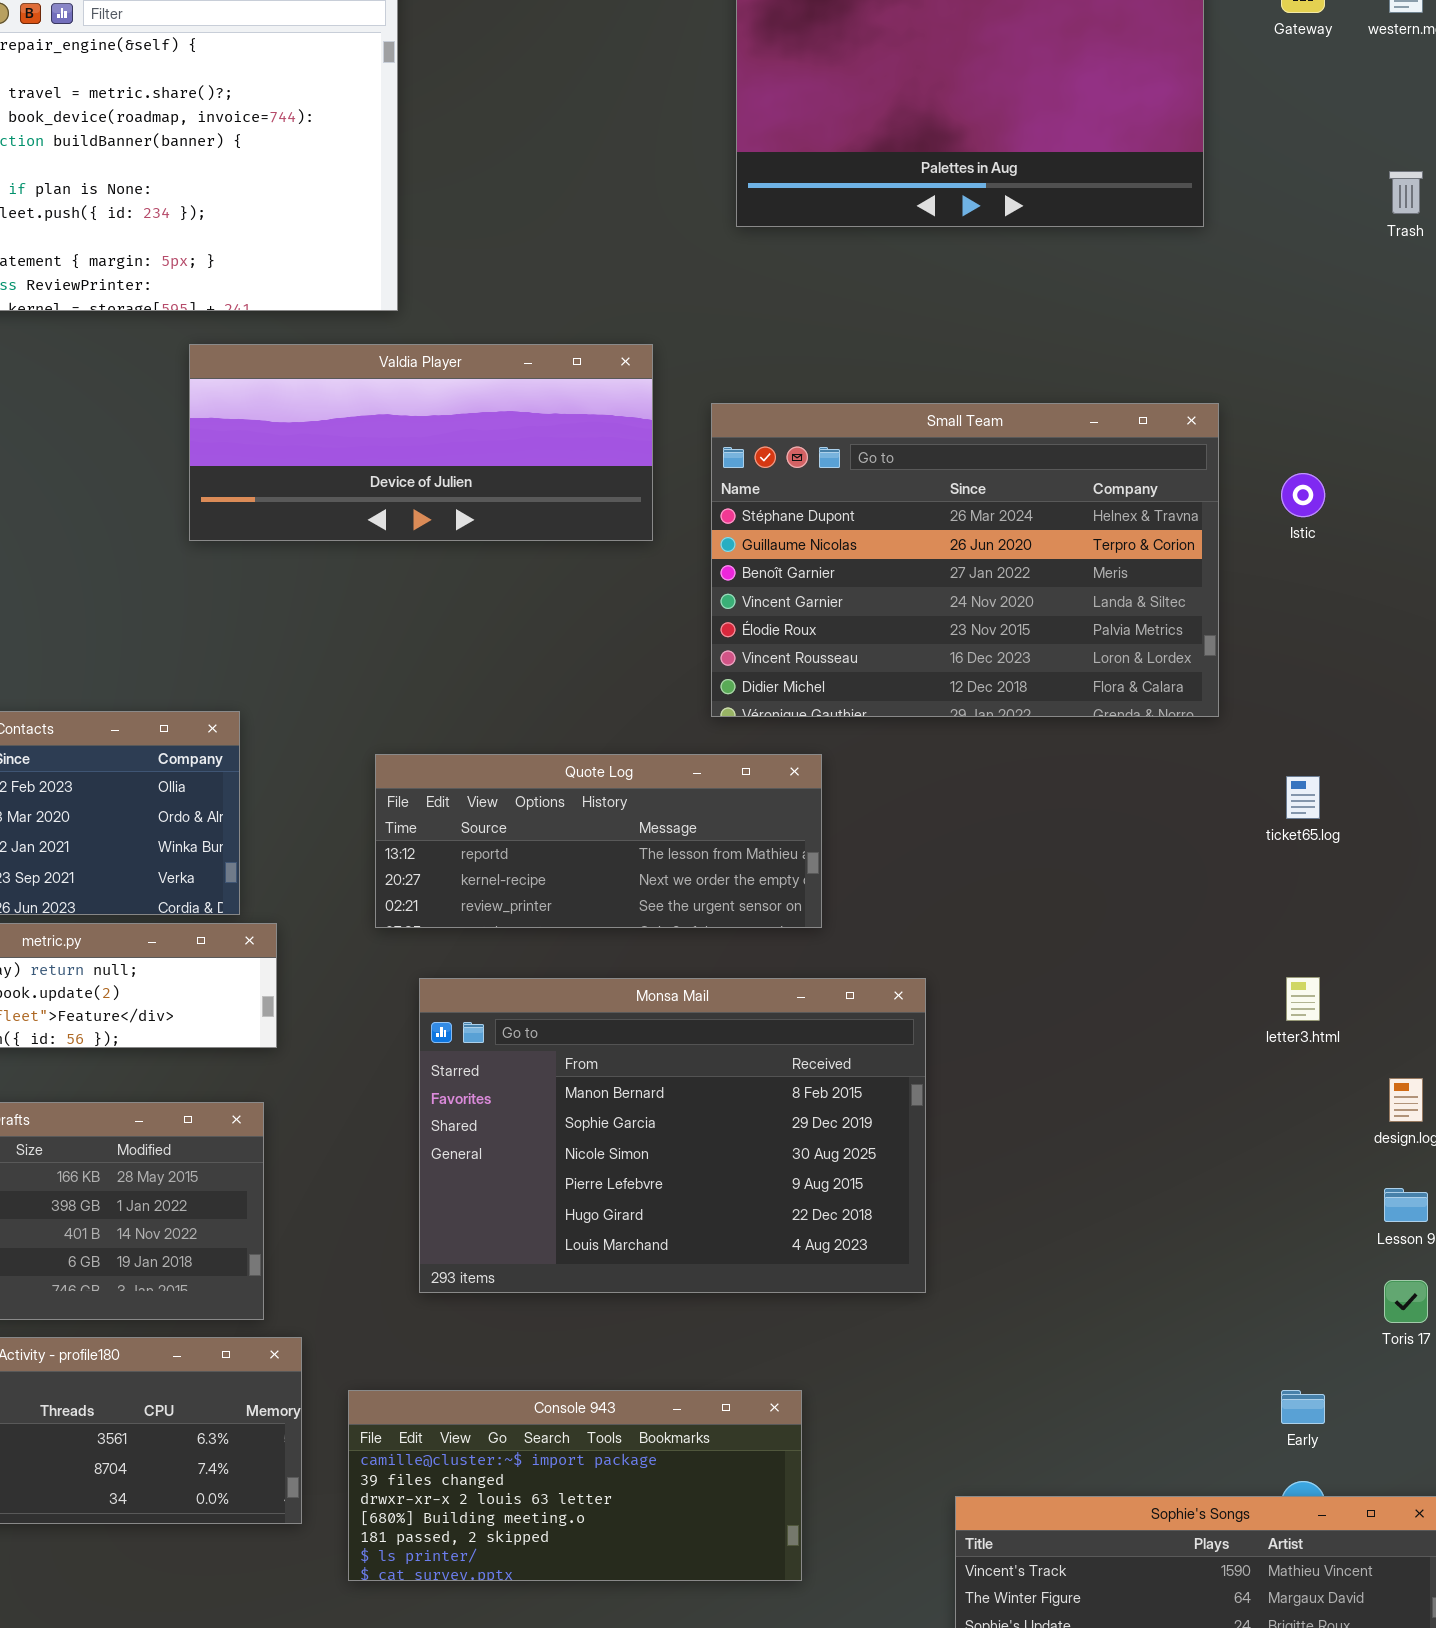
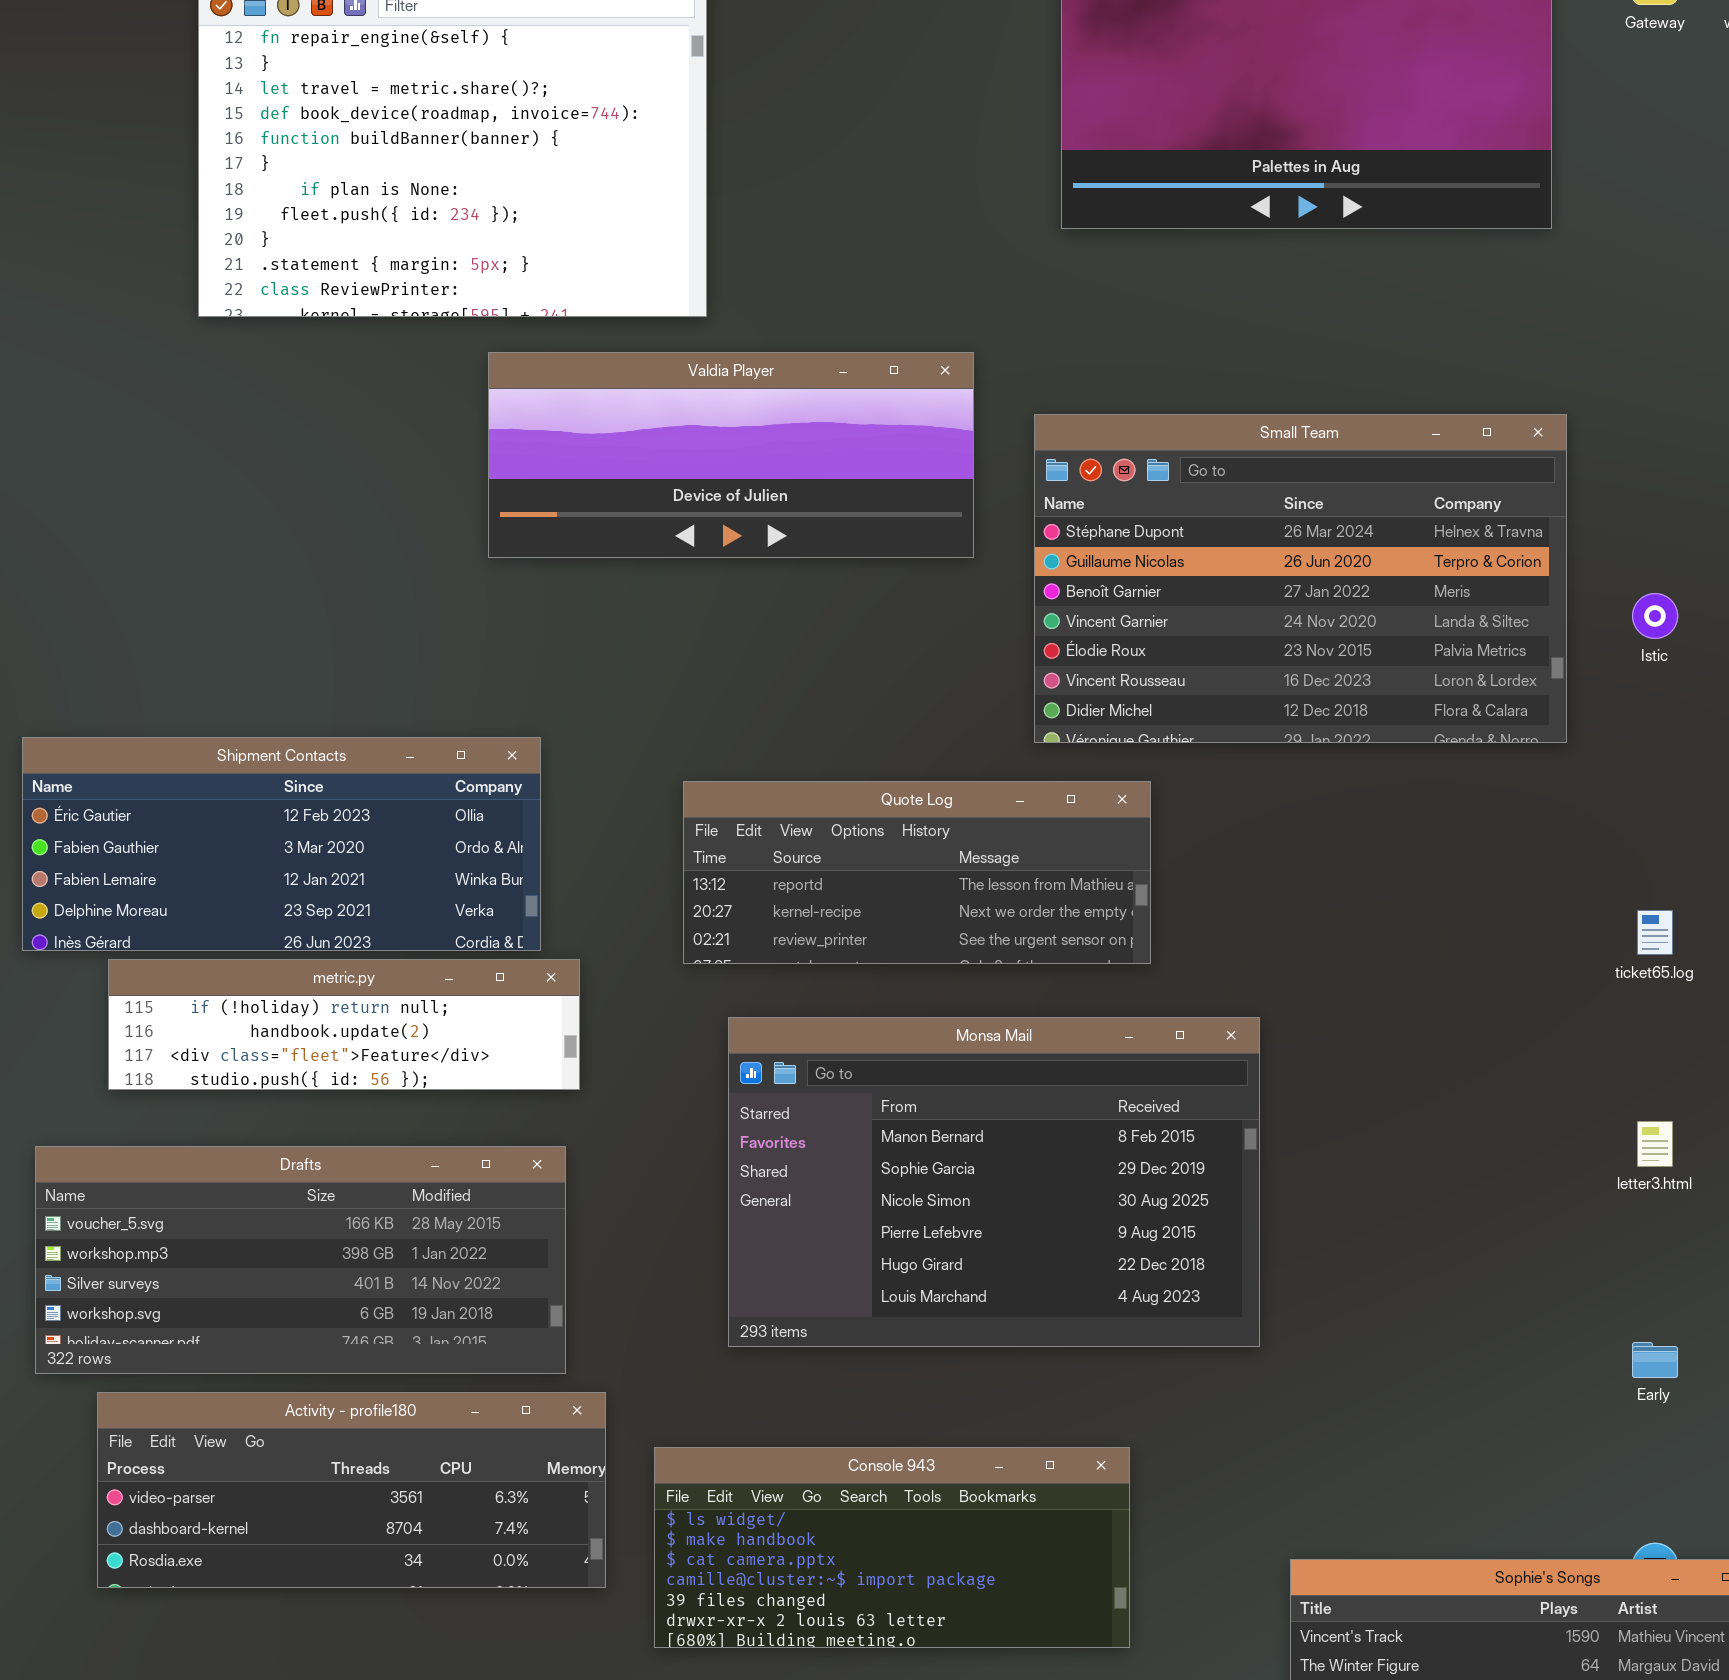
Istic: [1281,473,1325,517] -> [1632,593,1678,639], moved
ticket65.log: [1286,776,1320,819] -> [1637,910,1673,955], moved
letter3.html: [1286,977,1320,1021] -> [1637,1121,1673,1167], moved
Console 943: [348,1390,802,1581] -> [654,1447,1130,1648], scrolled up 3 rows
Early: [1281,1390,1325,1424] -> [1632,1342,1678,1378], moved

